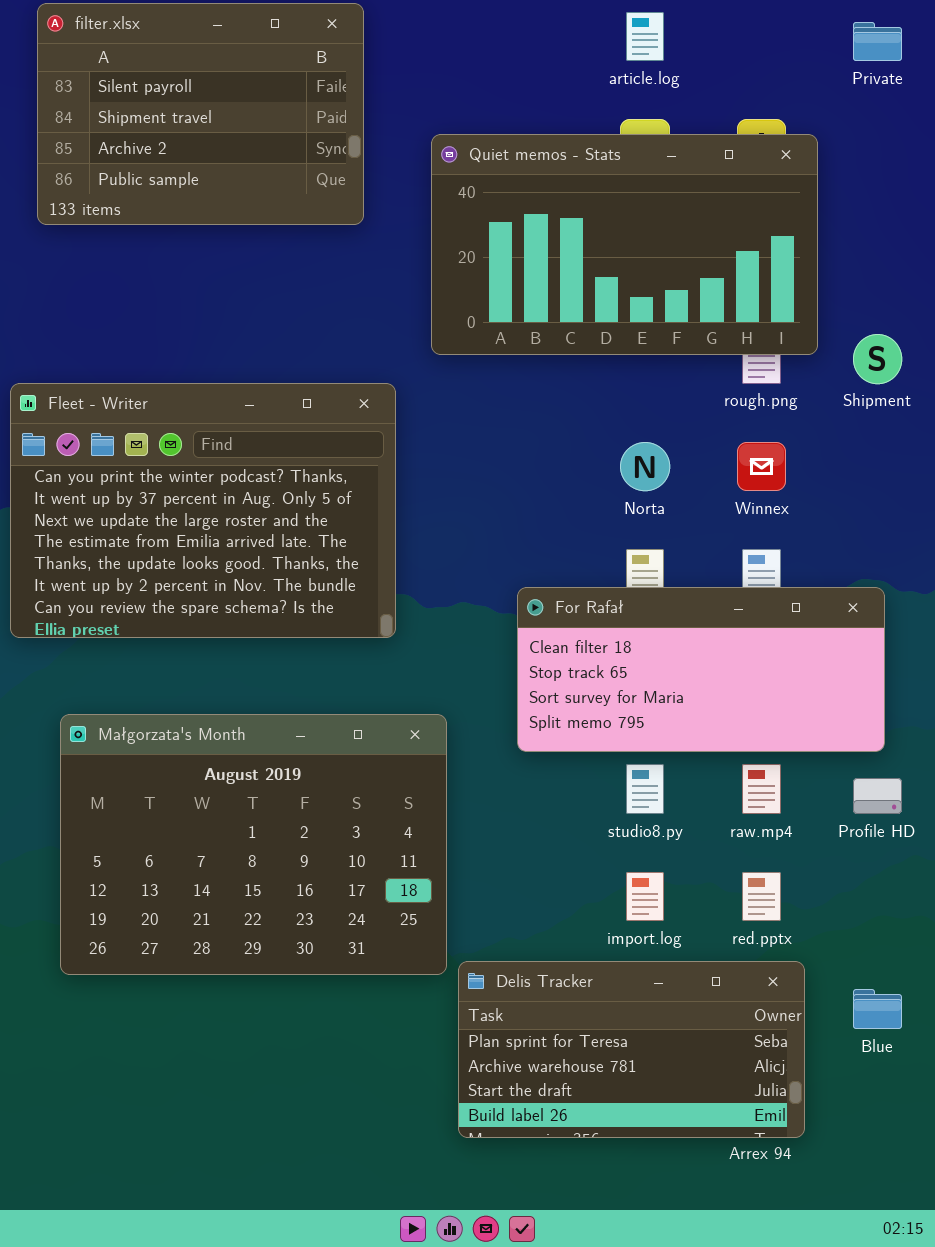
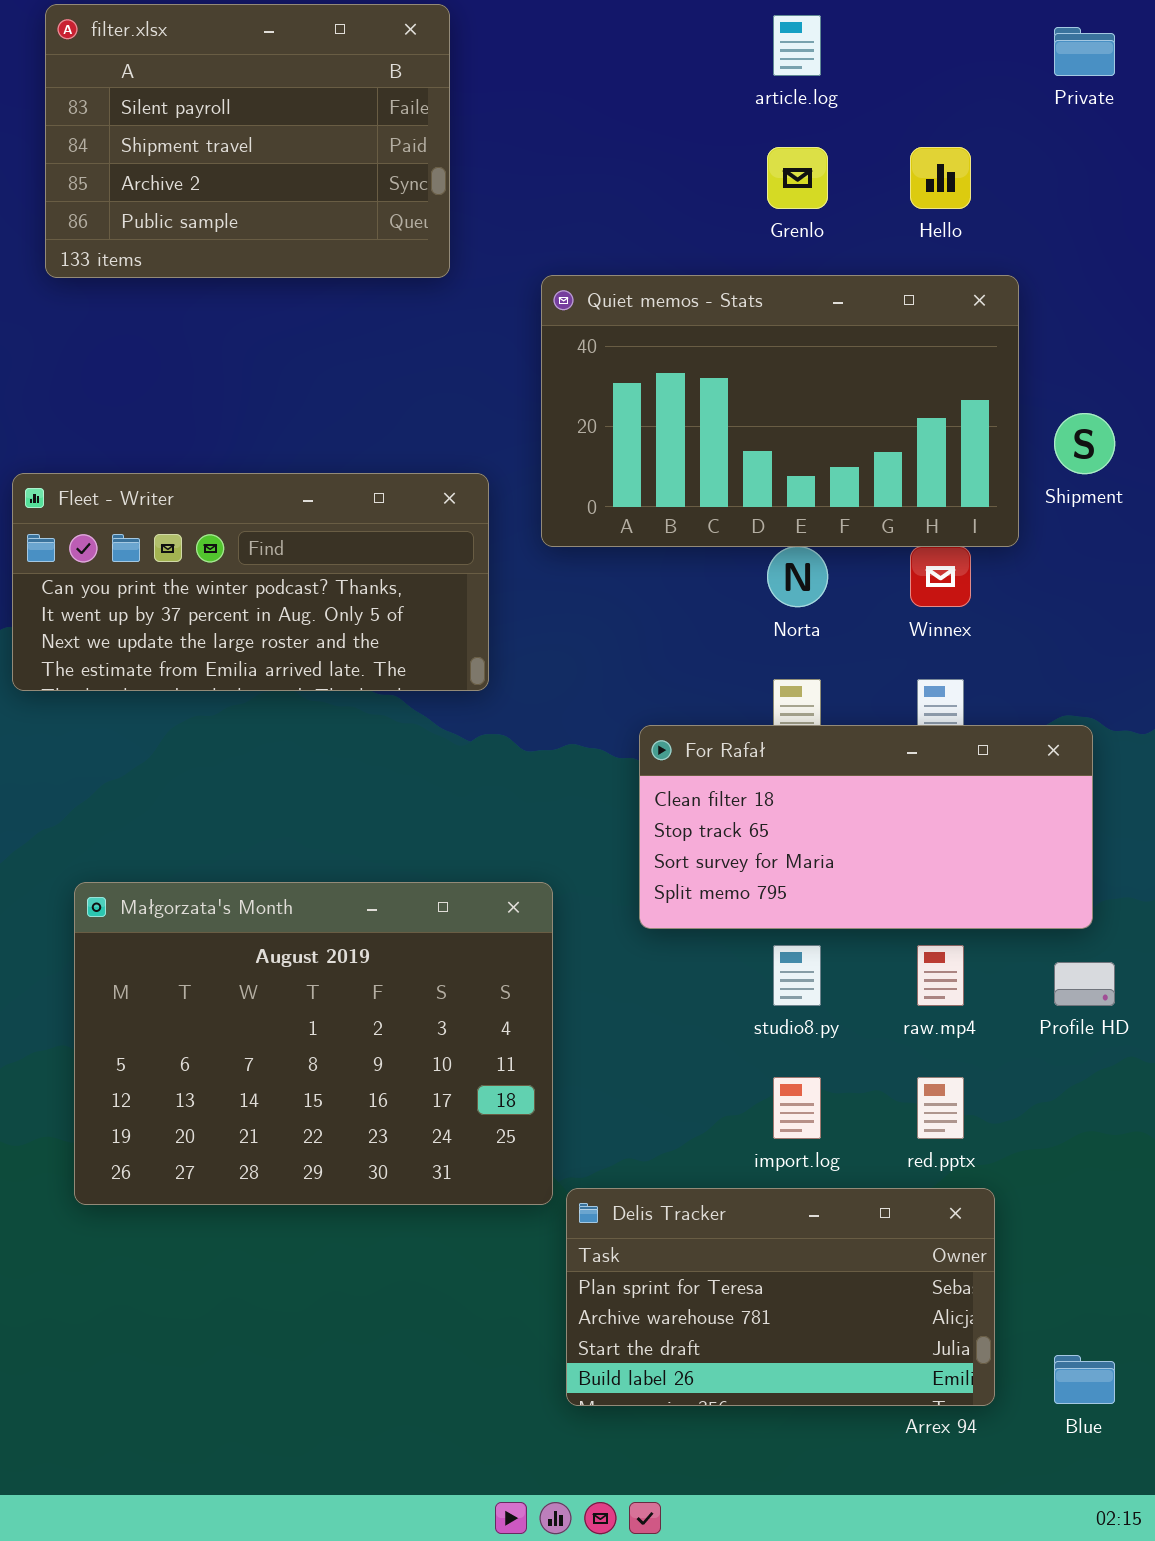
Quiet memos - Stats: [431,134,818,355] -> [541,275,1019,547], moved
Fleet - Writer: [10,383,396,638] -> [12,473,489,691], resized
Blue: [853,989,902,1029] -> [1054,1355,1115,1404], moved

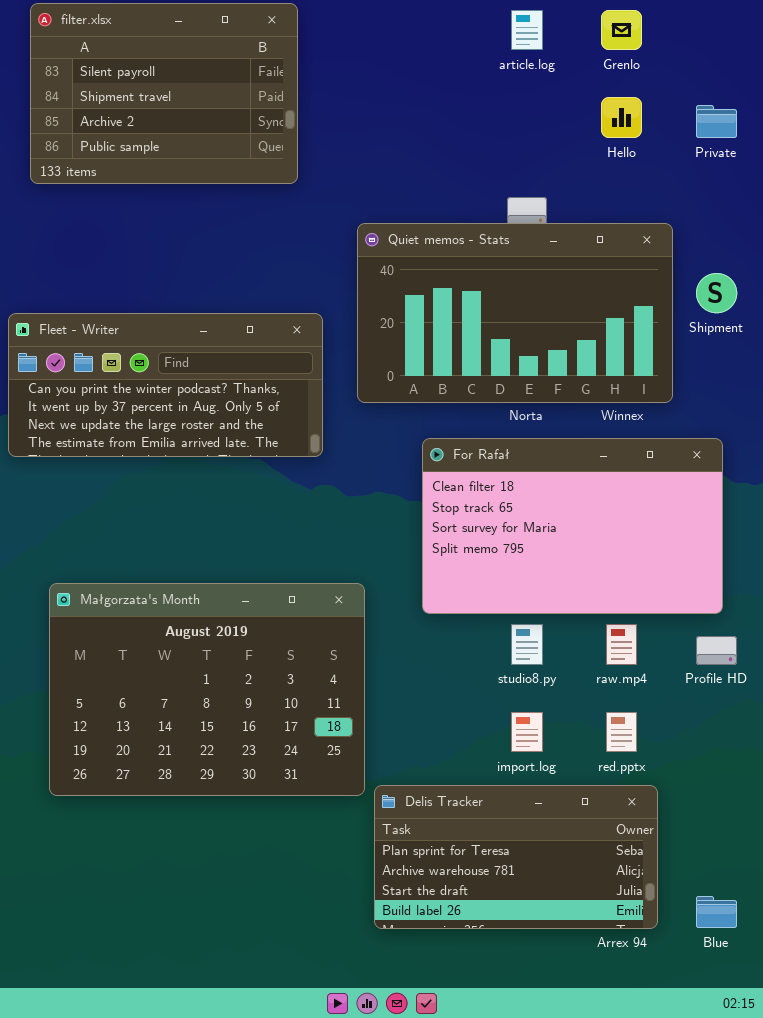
Private: [1054,27,1115,76] -> [696,105,737,138], moved
Grenlo: [767,147,828,209] -> [601,10,642,50], moved
Quiet memos - Stats: [541,275,1019,547] -> [357,223,673,403], moved
For Rafał: [639,725,1093,929] -> [422,438,723,614], resized

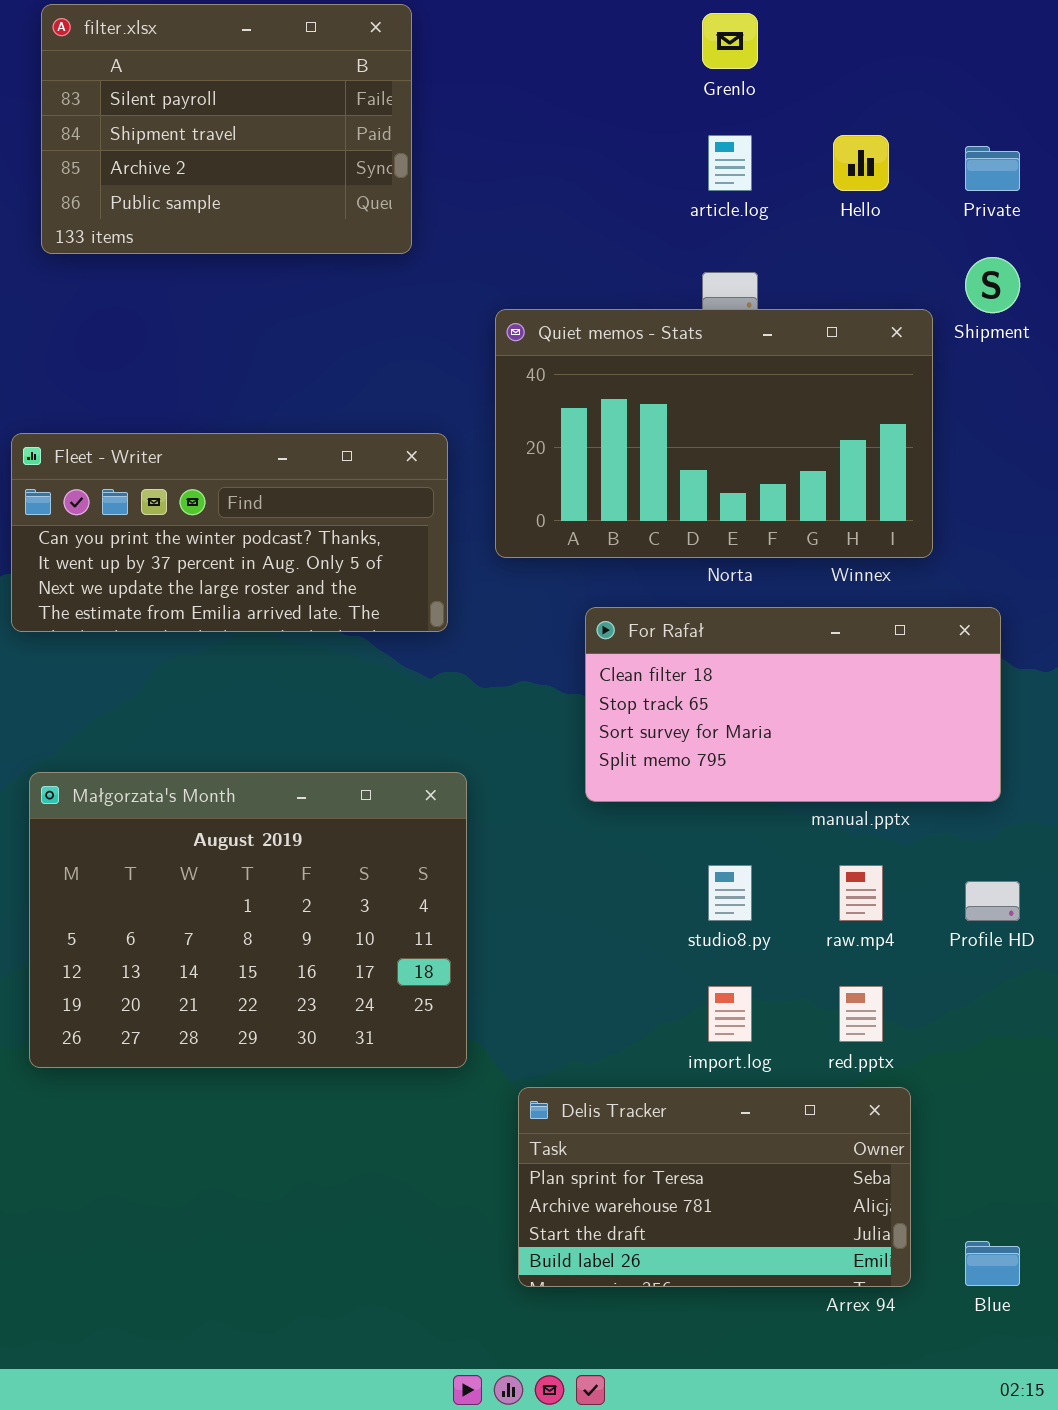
article.log: [511,10,543,50] -> [708,135,752,191], moved
Grenlo: [601,10,642,50] -> [702,13,758,69], moved
Shipment: [696,273,737,313] -> [965,257,1020,313], moved
For Rafał: [422,438,723,614] -> [585,607,1001,802], resized
Małgorzata's Month: [49,583,365,796] -> [29,772,467,1068], moved

